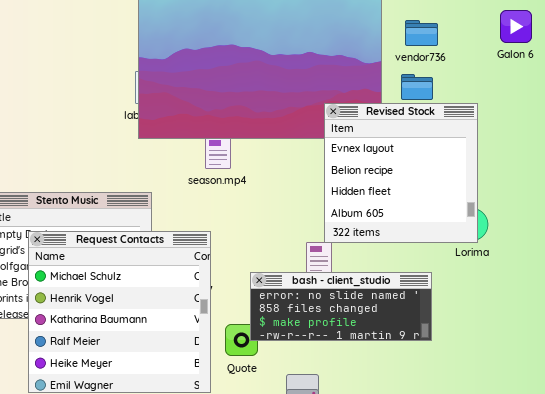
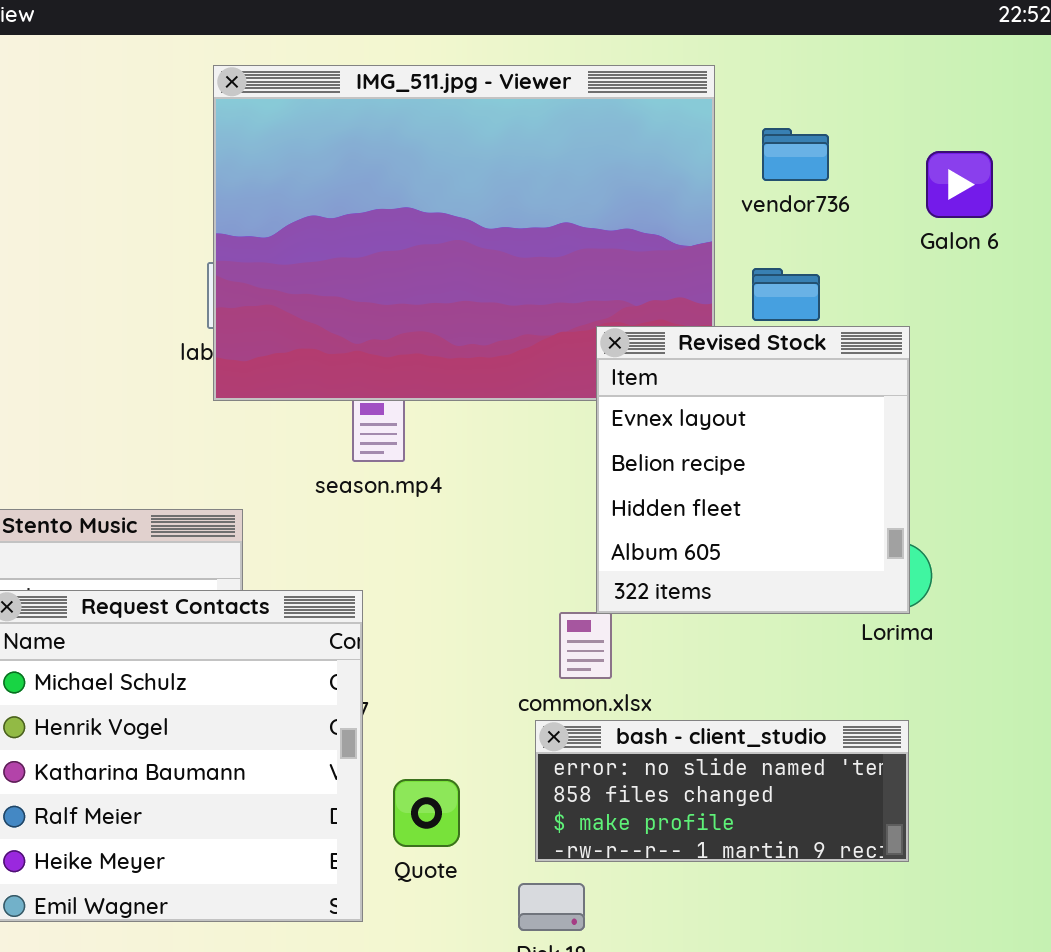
Galon 6: [500,10,532,43] -> [926,151,993,218], moved
vendor736: [405,20,438,46] -> [762,128,829,181], moved
bash - client_studio: [250,272,432,341] -> [535,720,909,862], moved

